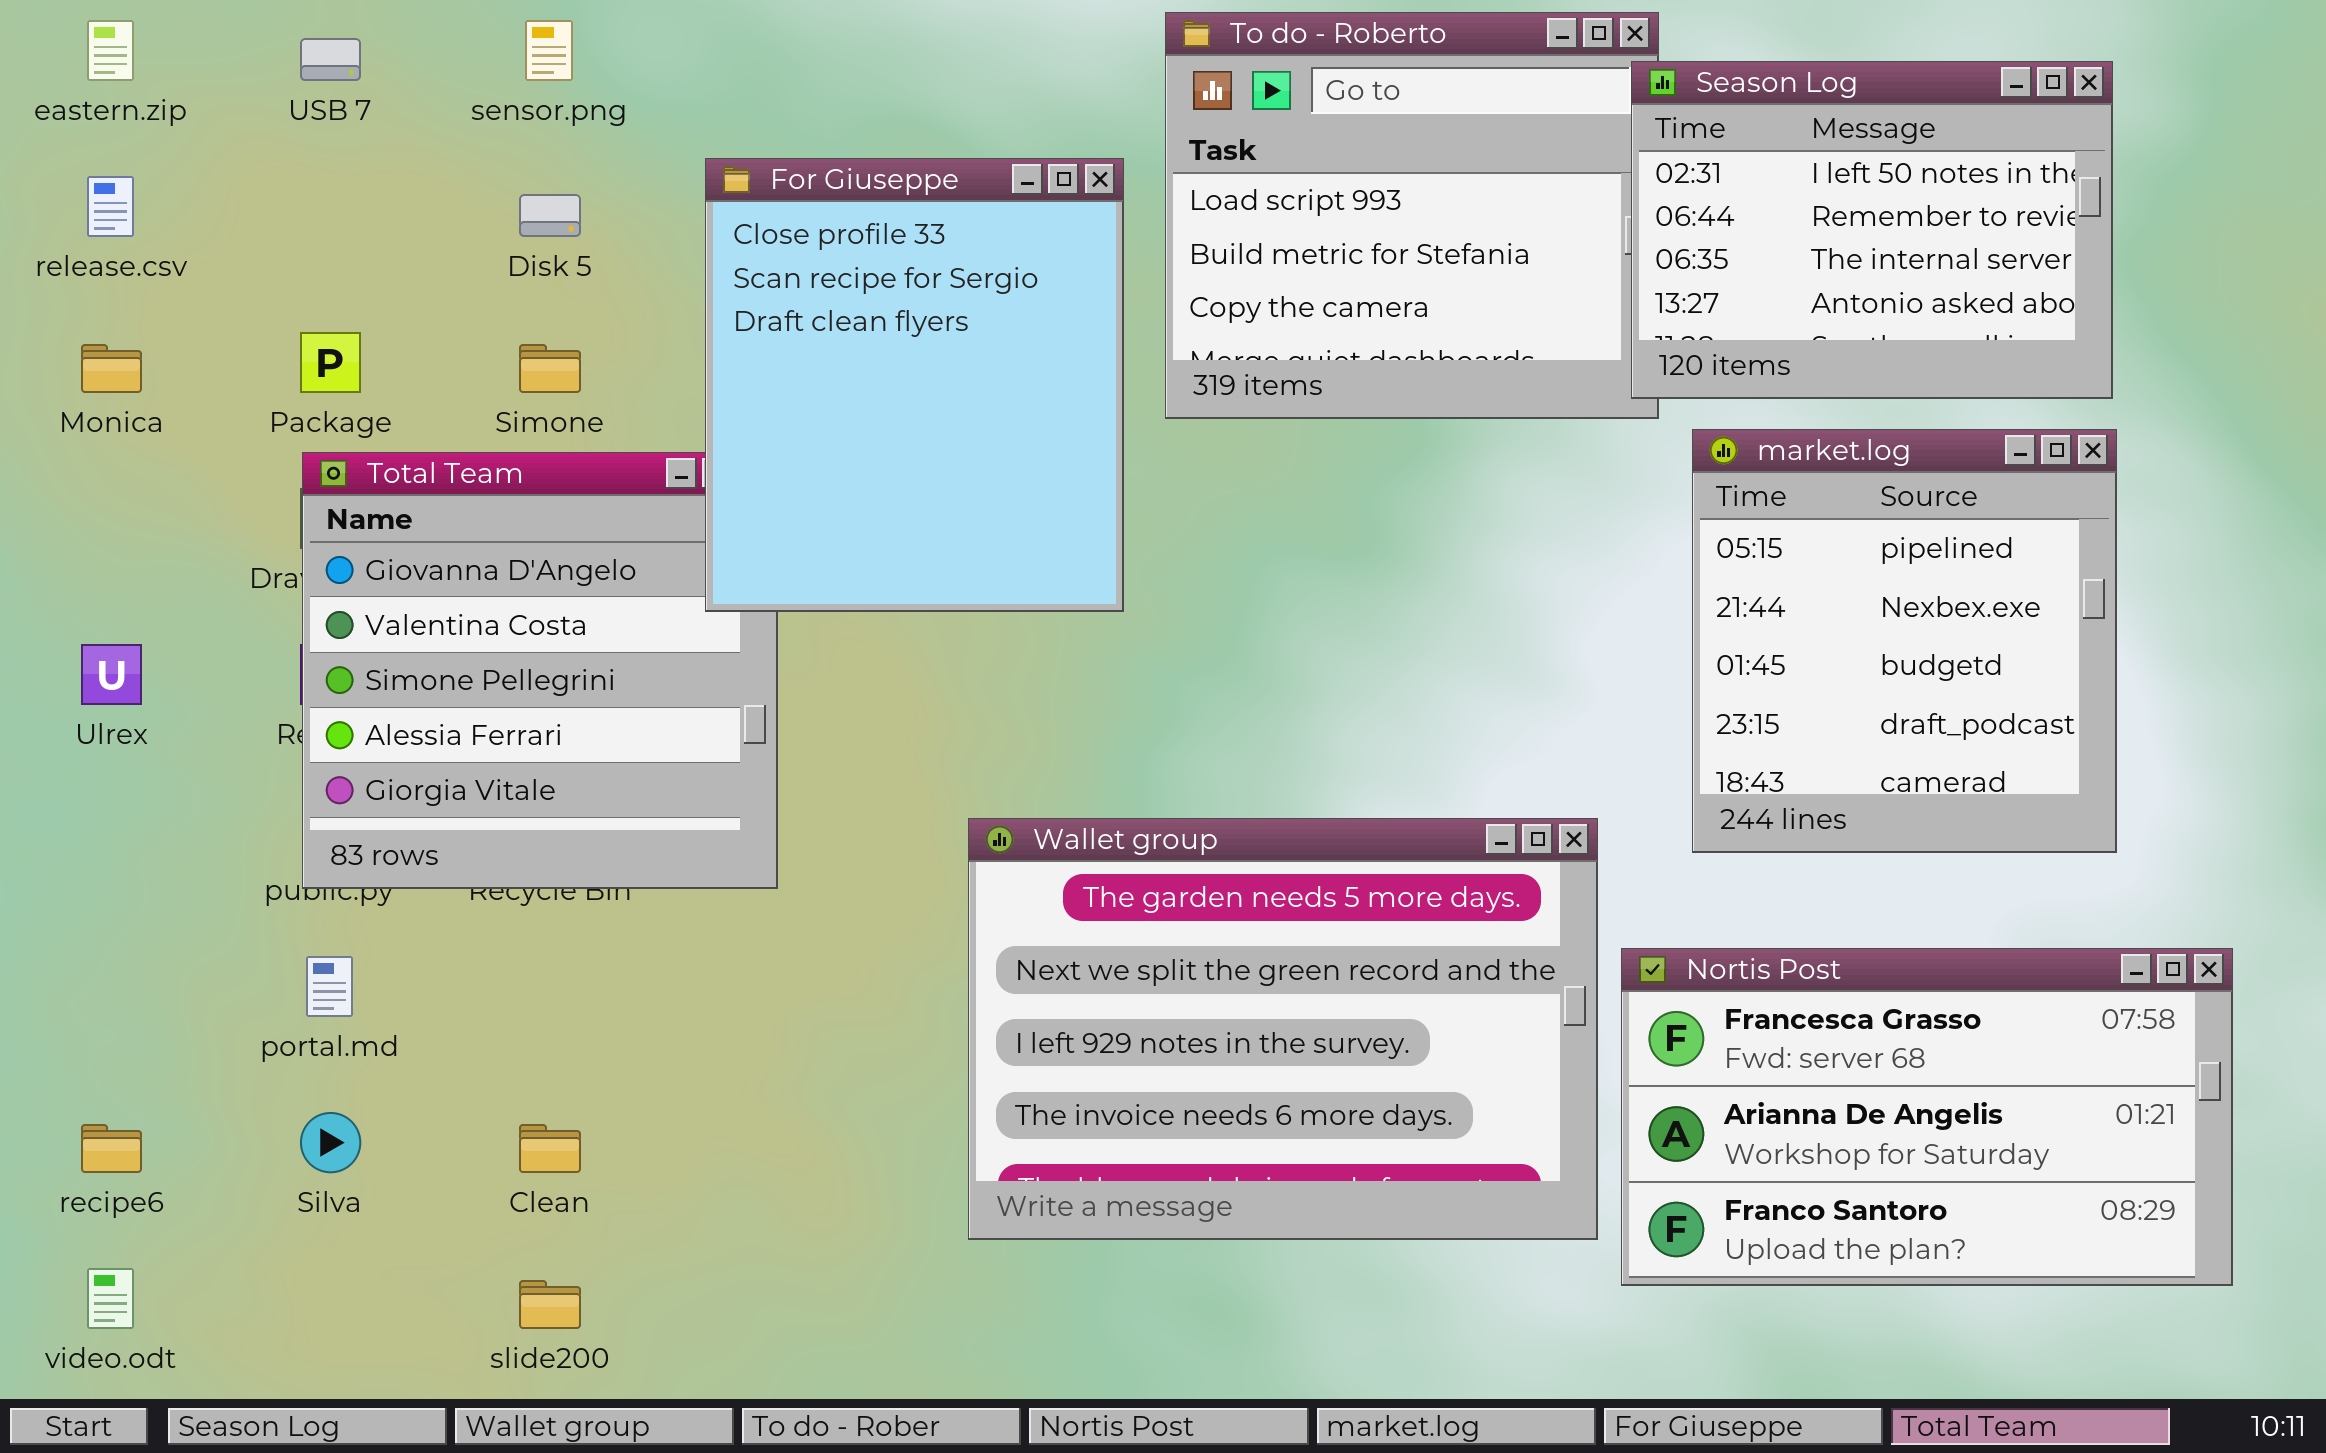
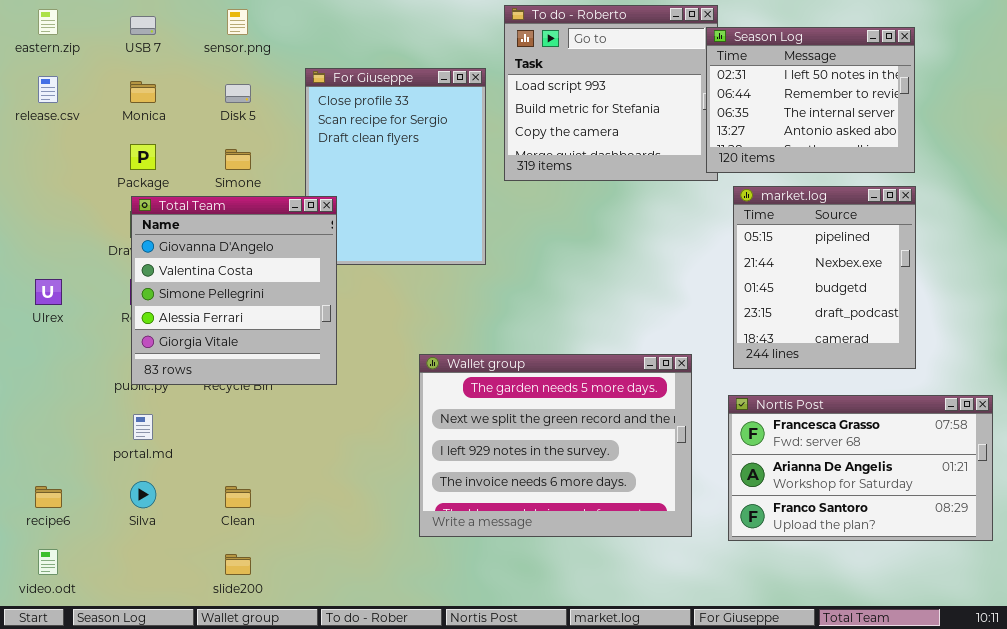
Monica: [81,344,142,393] -> [130,81,156,103], moved
Total Team: [302,452,778,889] -> [131,196,337,385], raised
Nortis Post: [1621,948,2233,1286] -> [728,395,993,541], moved

